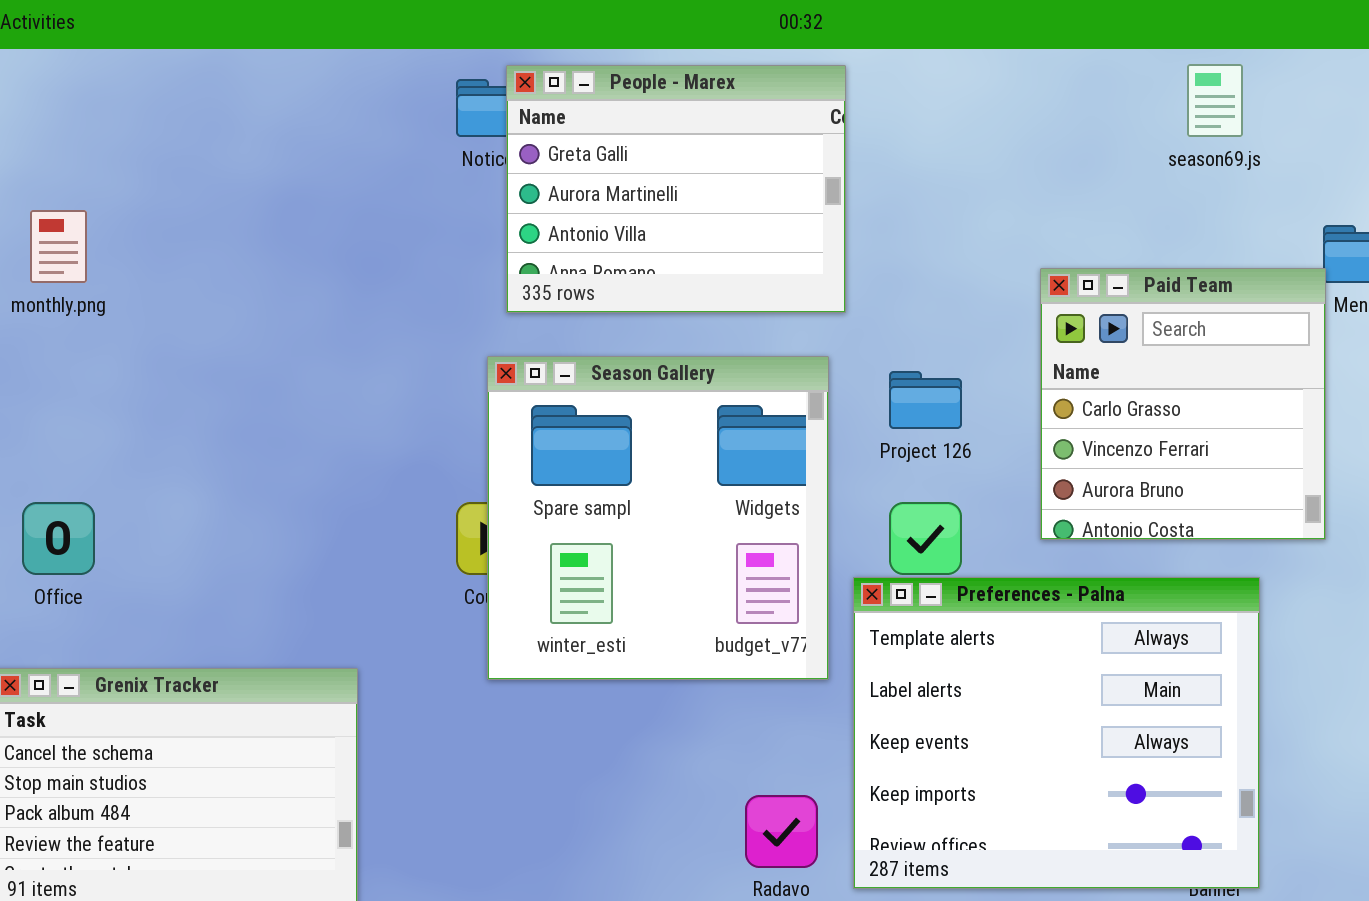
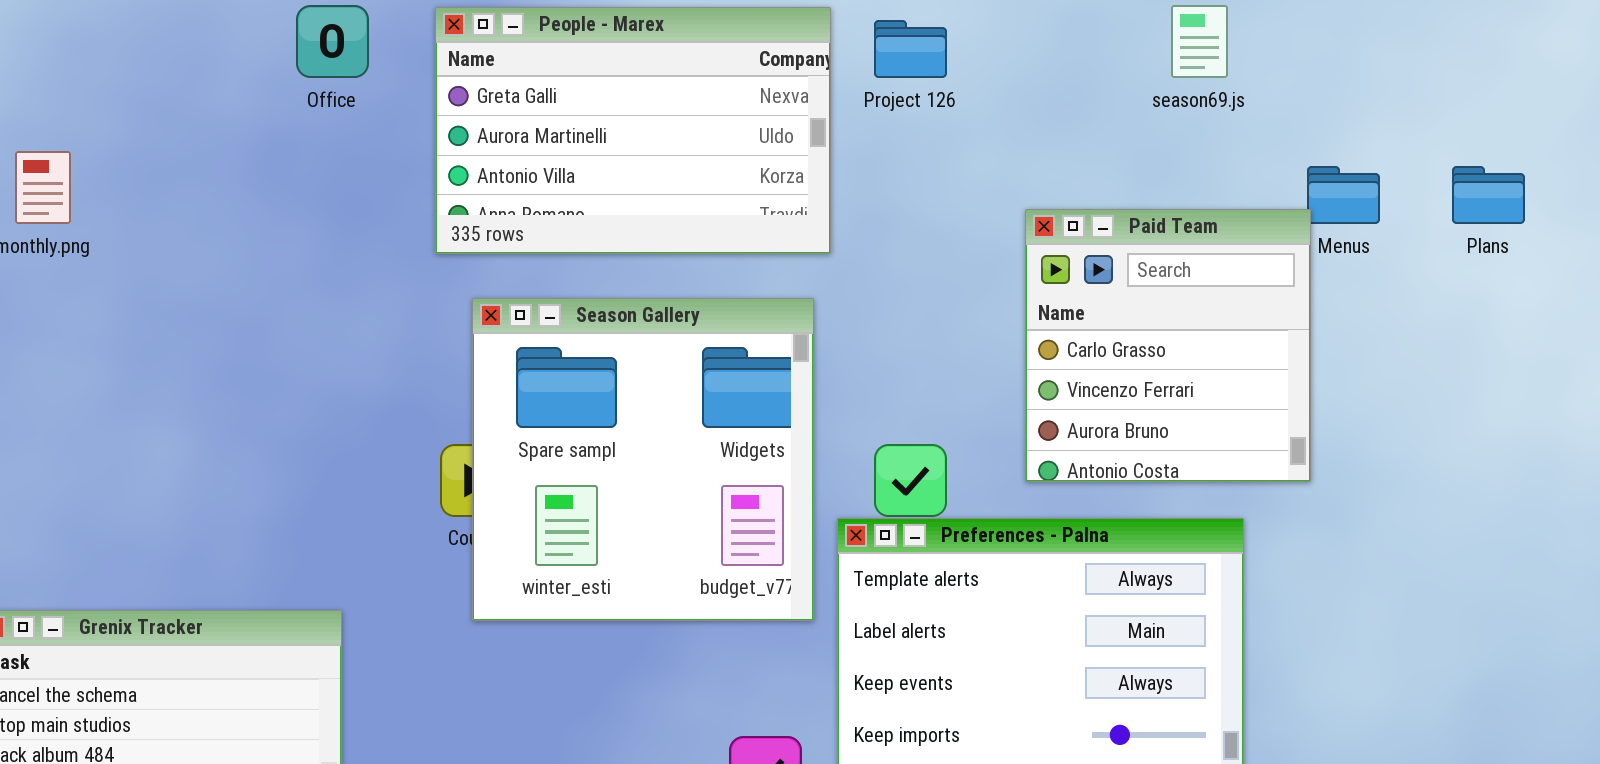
People - Marex: [506,65,846,313] -> [435,7,831,254], resized
Project 126: [889,371,962,429] -> [874,20,947,78], moved
Office: [22,502,95,575] -> [296,5,369,78], moved

